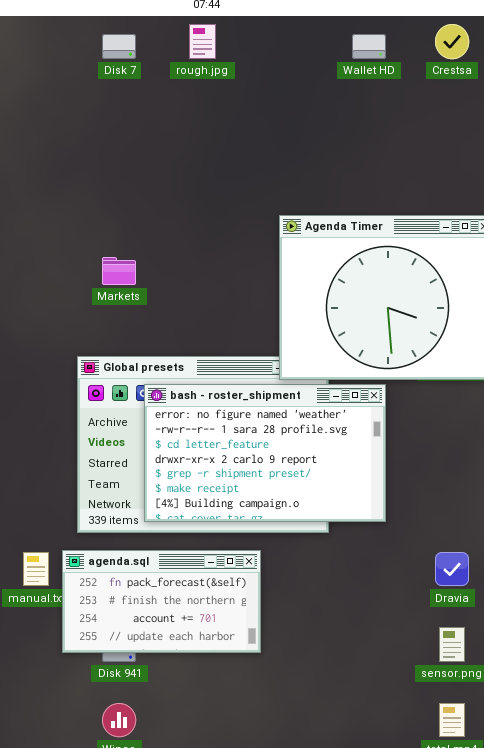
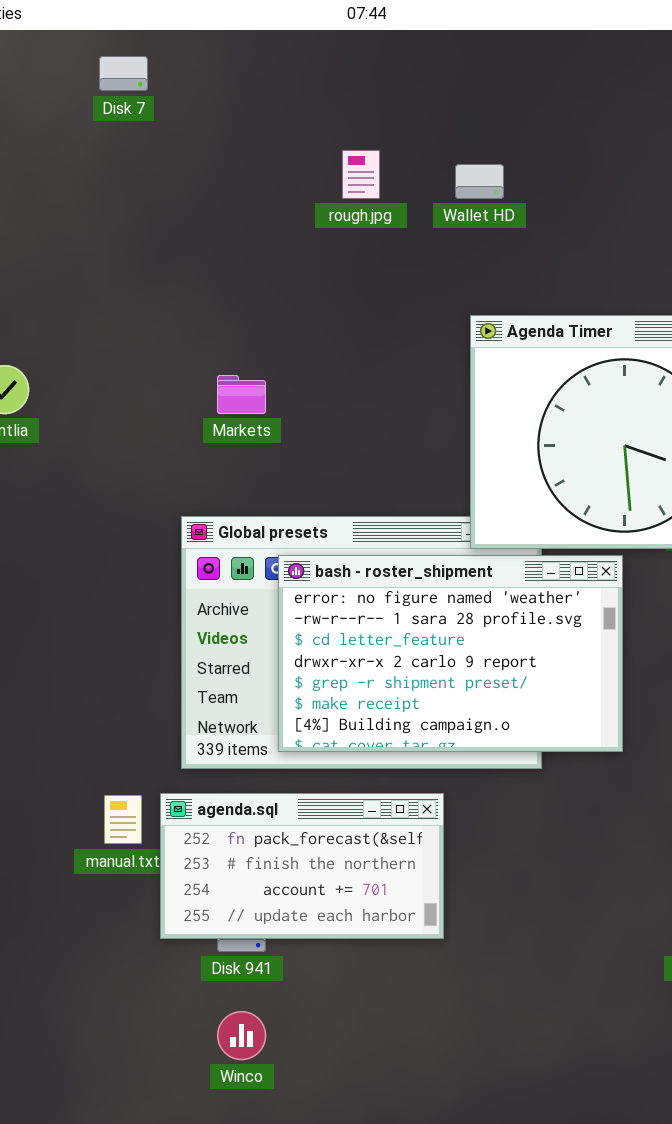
rough.jpg: [189,24,216,59] -> [342,150,380,199], moved
Disk 7: [102,34,136,59] -> [99,56,148,91], moved
Wallet HD: [352,34,386,59] -> [455,164,504,199], moved

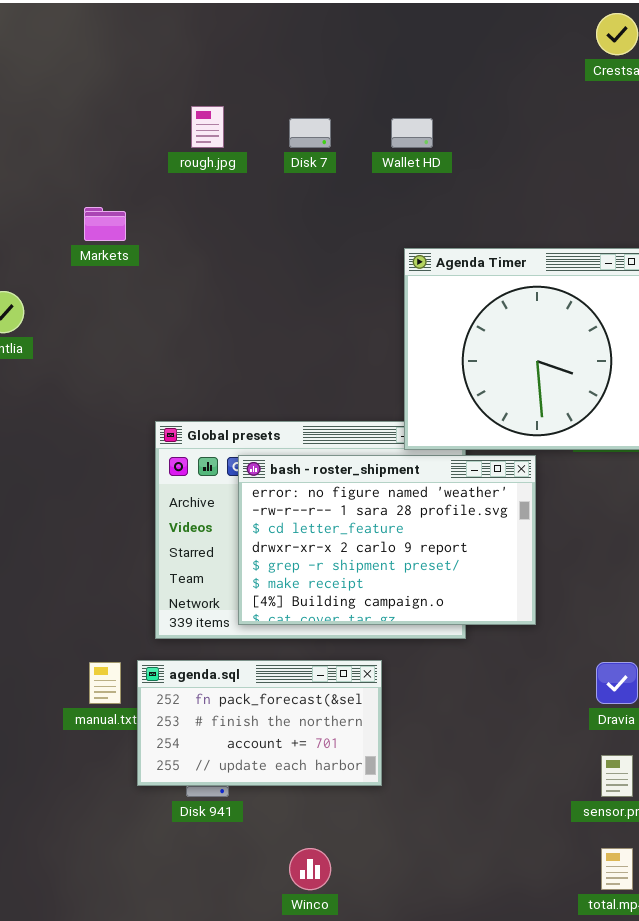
Disk 7: [99,56,148,91] -> [289,118,331,148], moved
rough.jpg: [342,150,380,199] -> [191,106,224,148], moved
Markets: [217,375,266,414] -> [84,207,126,241], moved
Winco: [217,1011,266,1060] -> [289,848,331,890], moved

